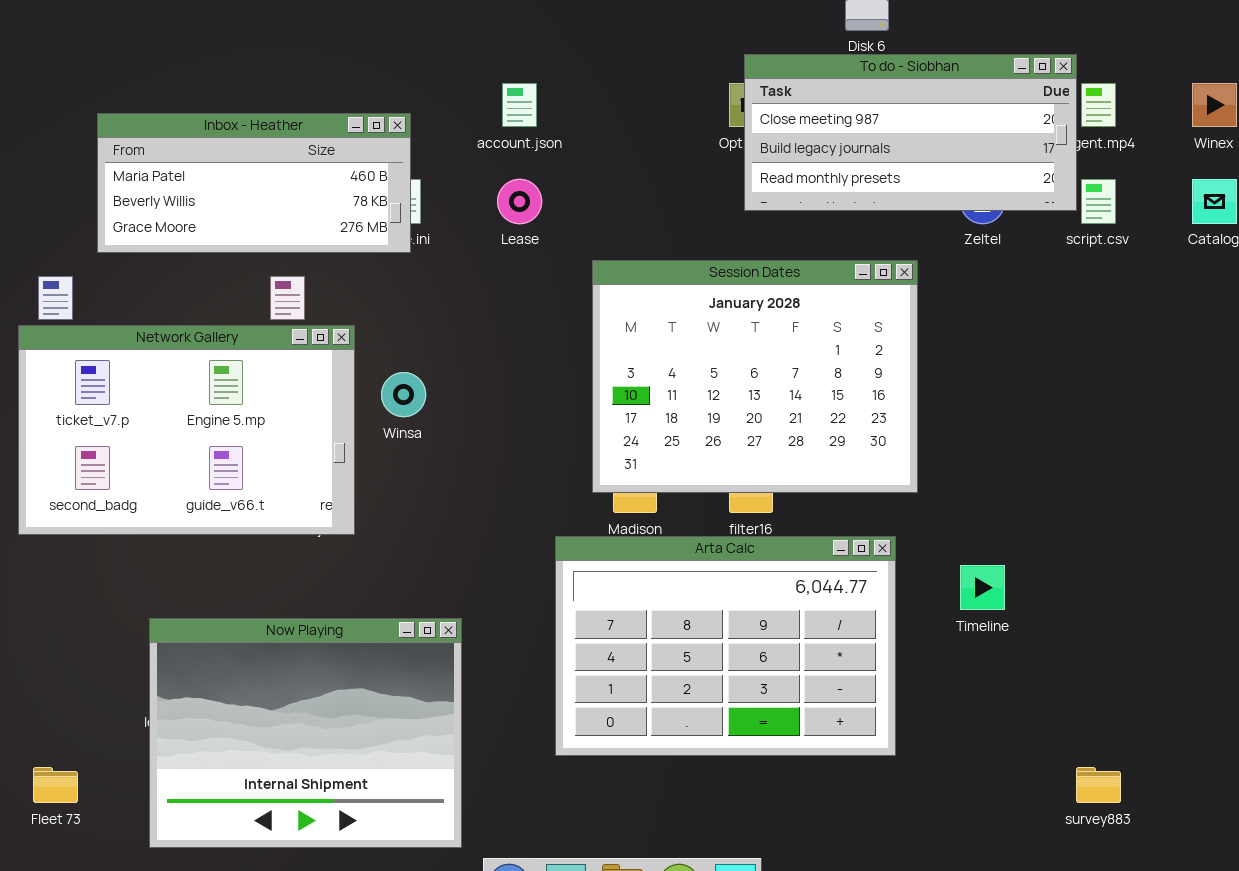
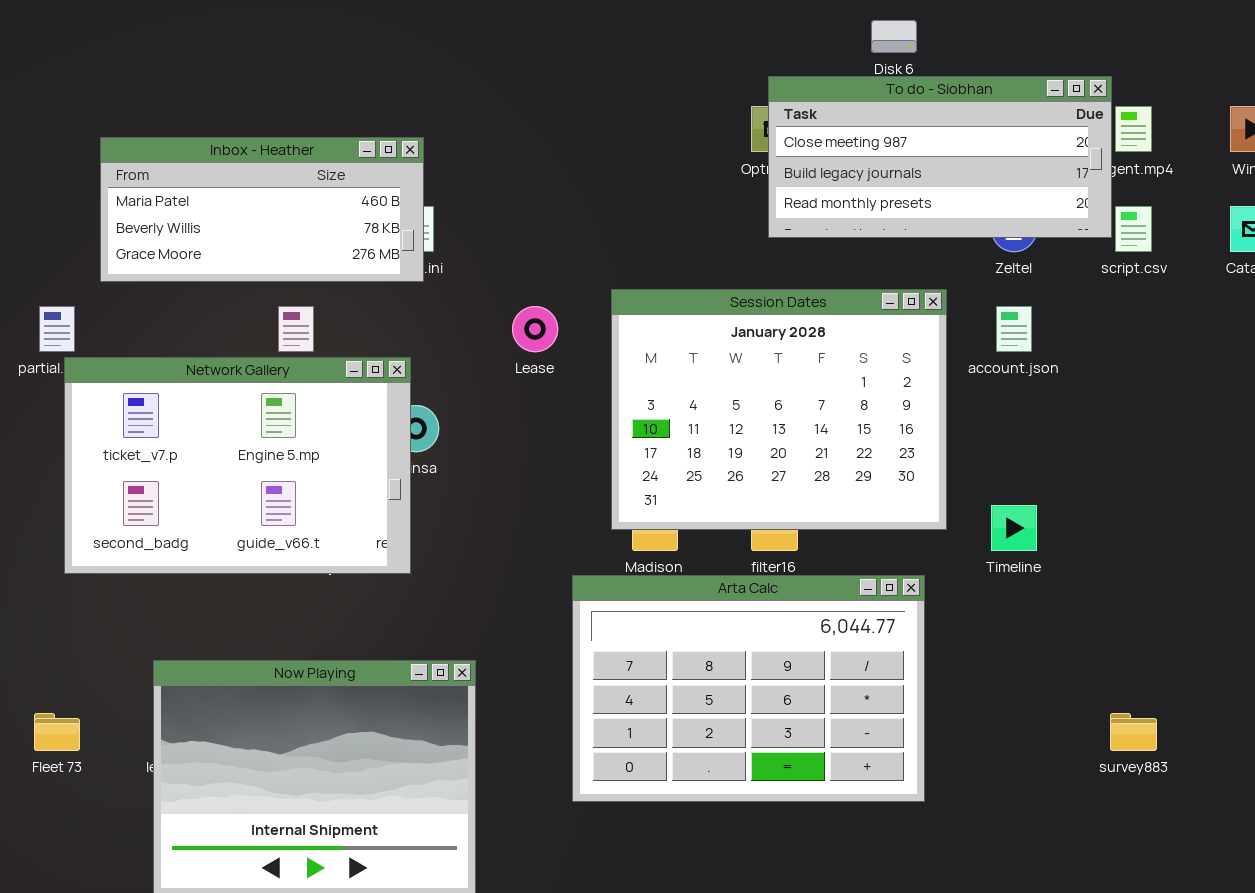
account.json: [502,83,537,127] -> [996,306,1032,352], moved
Lease: [497,179,542,224] -> [512,306,558,352], moved
Network Gallery: [18,325,355,535] -> [64,357,411,574], moved
Timeline: [960,565,1005,610] -> [991,505,1037,551], moved
Fleet 73: [33,767,78,803] -> [34,713,80,751], moved
survey883: [1076,767,1121,803] -> [1110,713,1157,751], moved

